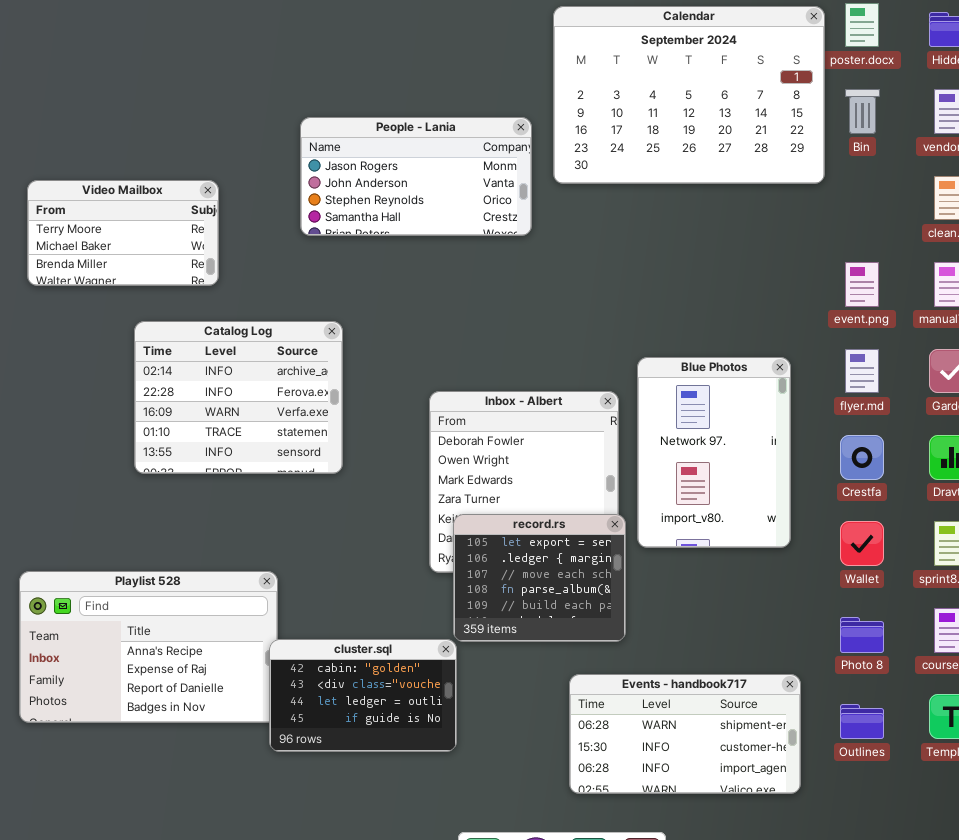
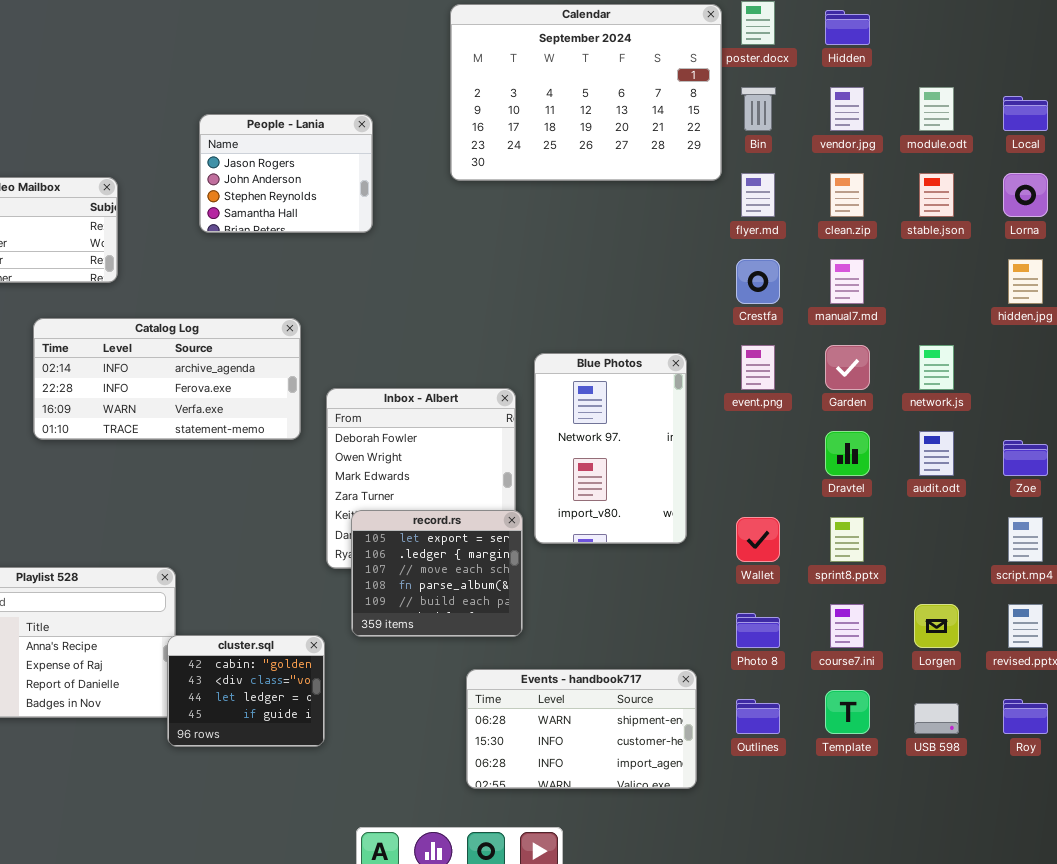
People - Lania: [300,117,532,236] -> [199,114,373,233], resized
event.png: [845,262,879,307] -> [741,345,775,390], moved
Catalog Log: [134,321,343,474] -> [33,318,301,440], resized
flyer.md: [845,349,879,393] -> [741,173,775,217], moved
Crestfa: [840,435,884,480] -> [736,259,780,304], moved
cluster.sql: [269,639,457,752] -> [167,635,325,747], resized

